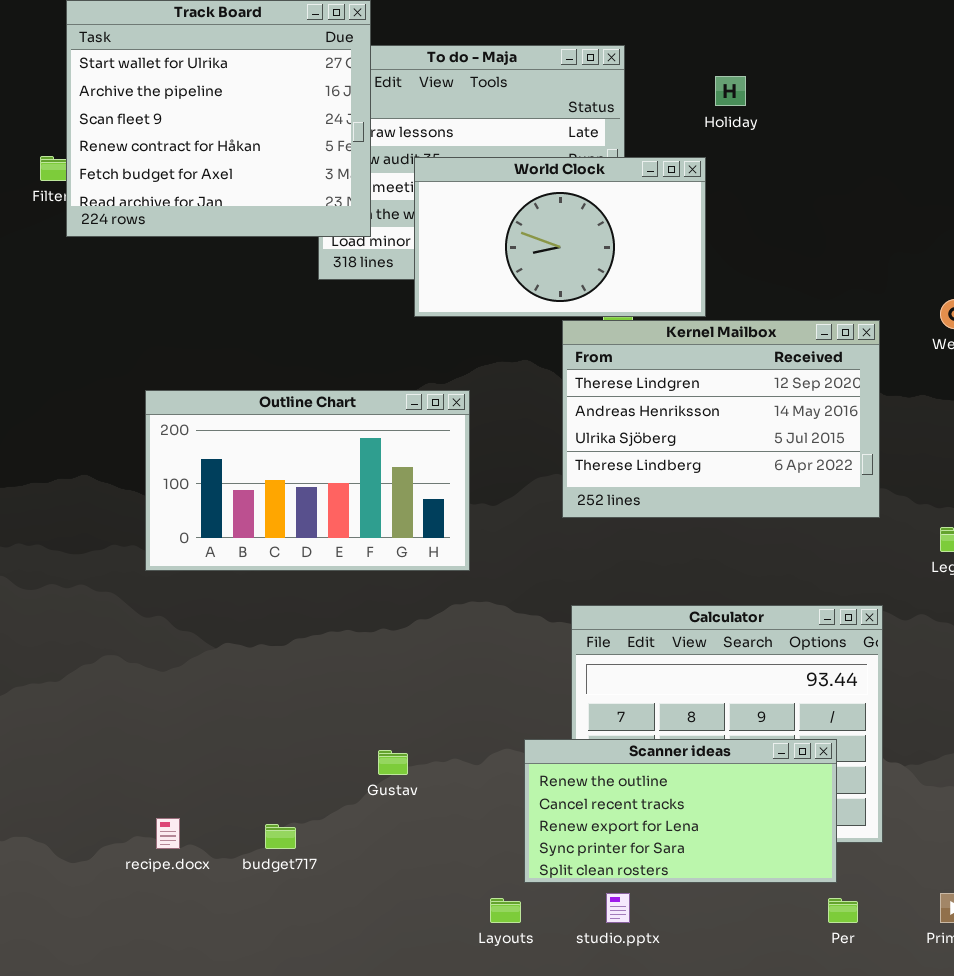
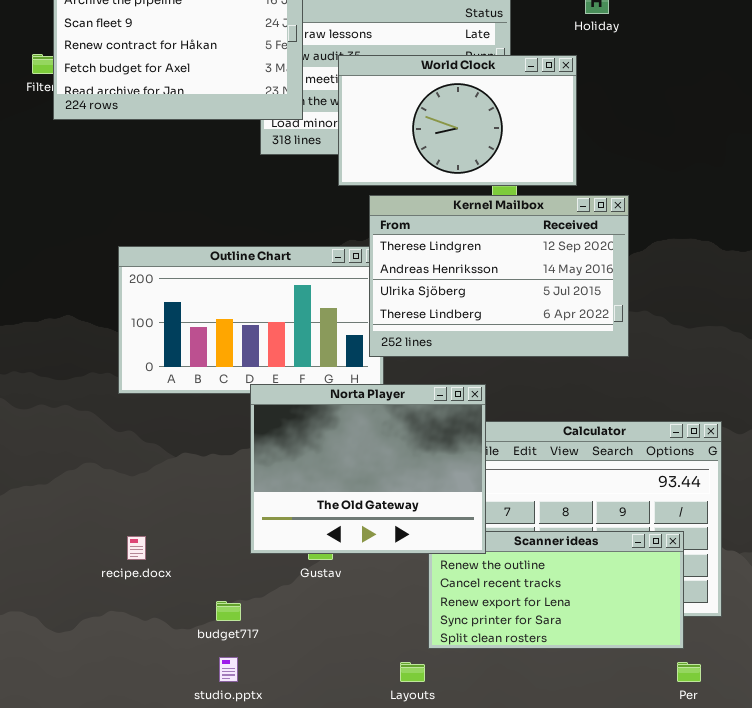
Kernel Mailbox: [562,320,880,518] -> [369,195,629,357], moved
Norta Player: none -> [250,384,486,554], opened
recipe.docx: [156,818,180,849] -> [127,536,146,560], moved
studio.pptx: [606,893,630,923] -> [219,657,238,682], moved

